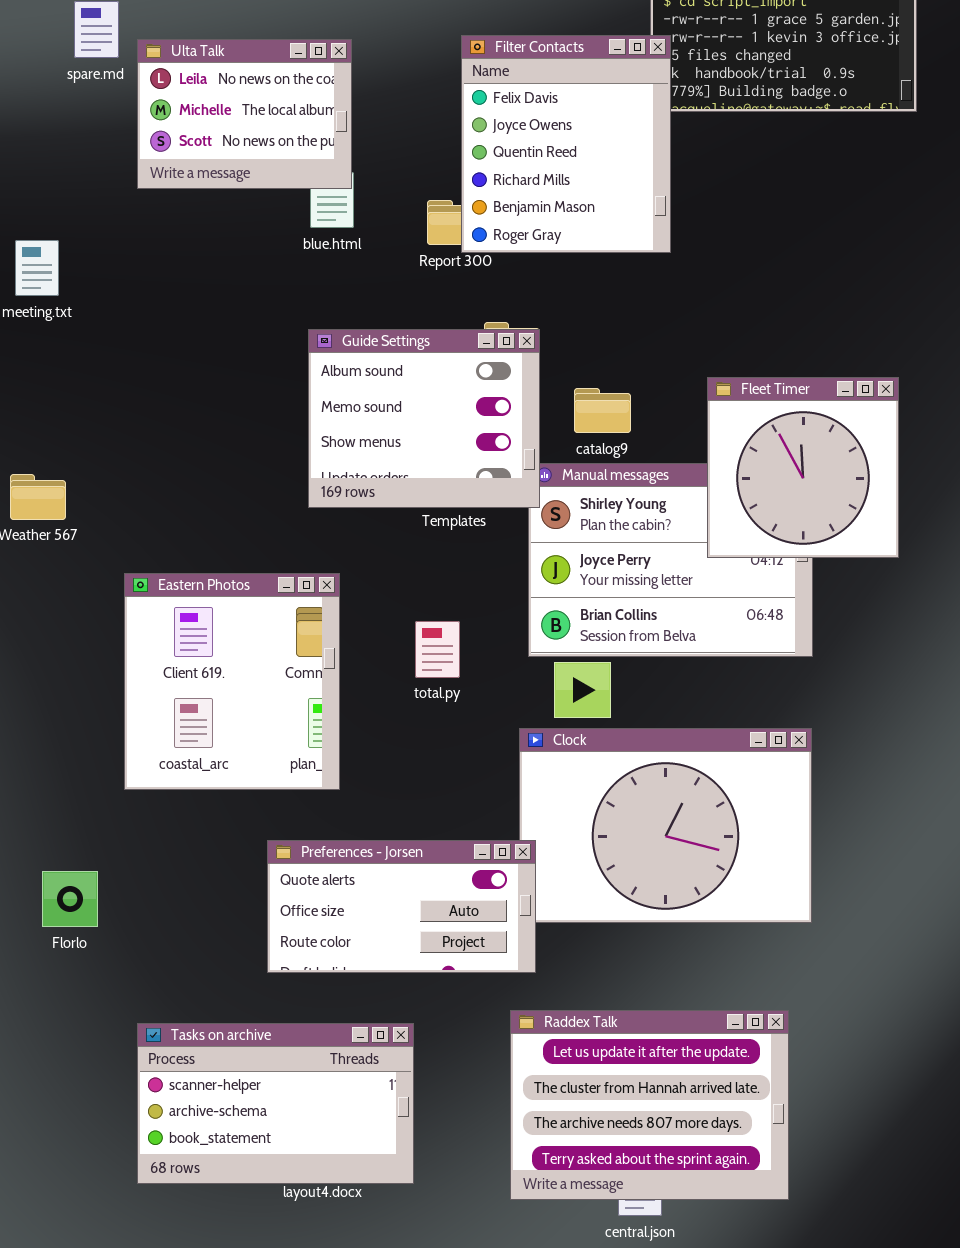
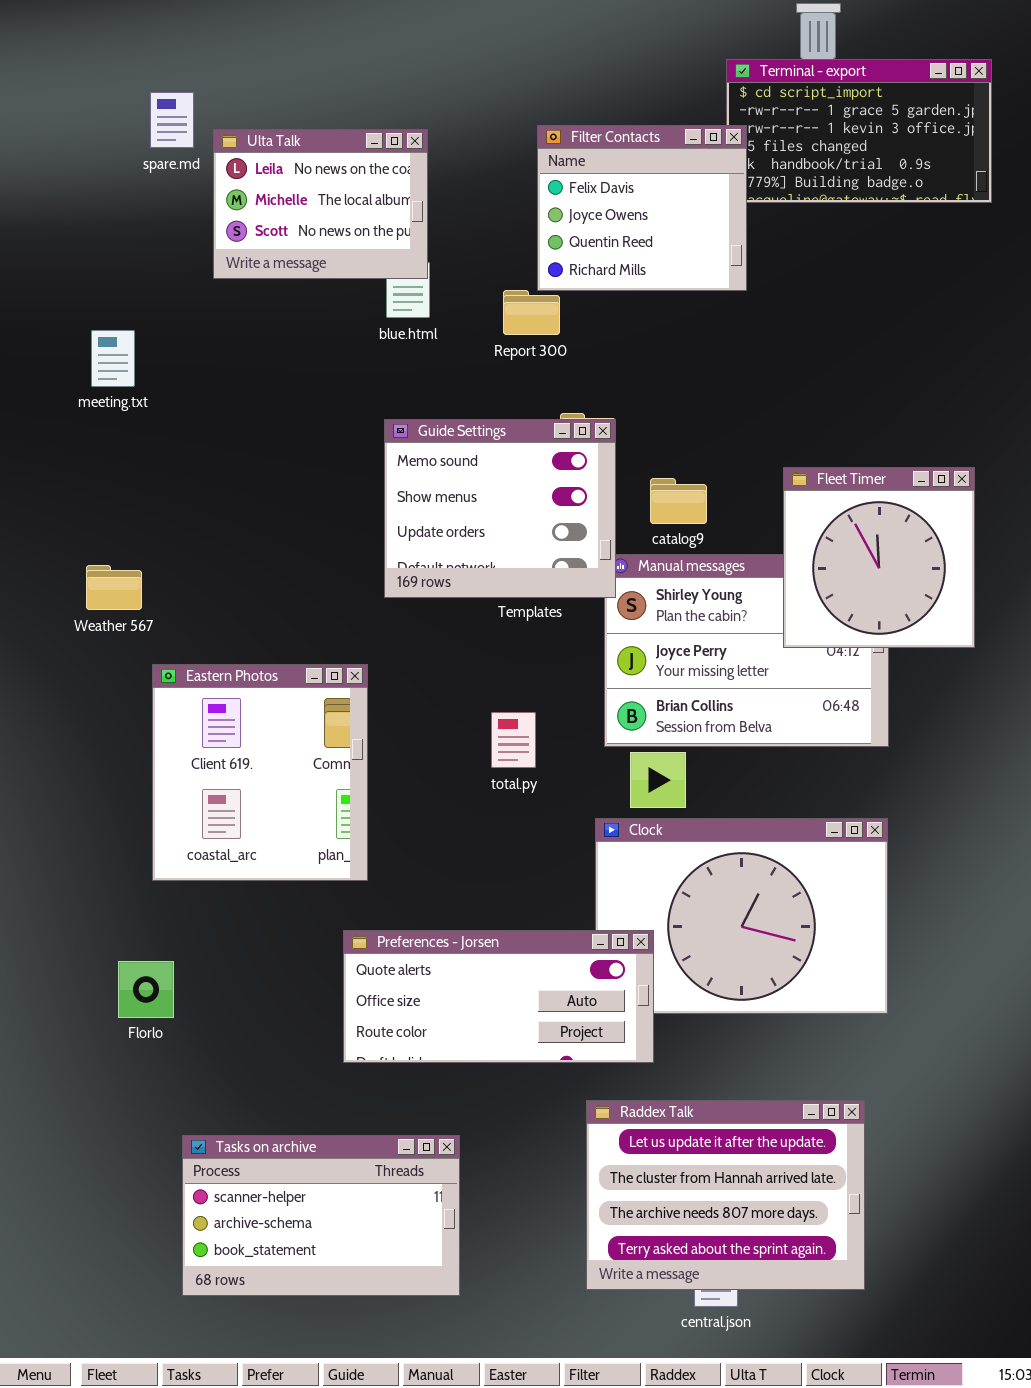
Filter Contacts: [461,35,671,253] -> [537,125,747,291], resized
Guide Settings: [308,329,540,508] -> [384,419,616,598], scrolled down 1 row
Eastern Photos: [124,573,340,790] -> [152,664,368,881], moved
Preferences - Jorsen: [267,840,536,973] -> [343,930,654,1063], resized
Tasks on archive: [137,1023,414,1184] -> [182,1135,460,1296], moved

